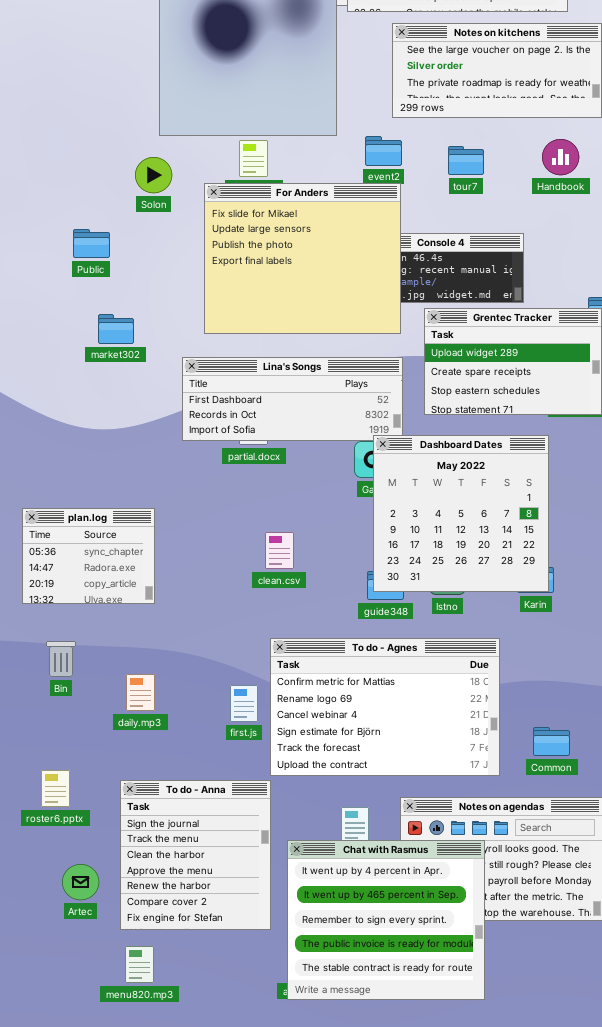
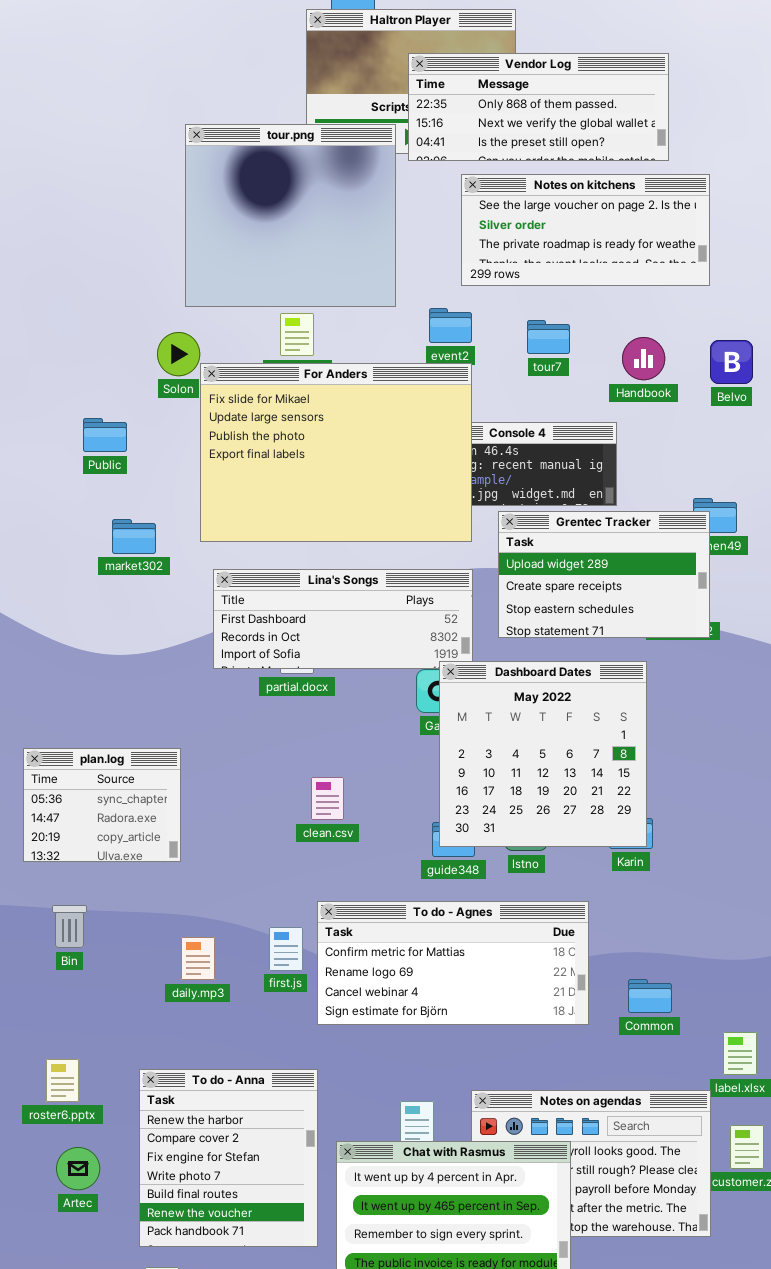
Handbook: [542,139,579,175] -> [622,337,665,380], moved
For Anders: [204,183,401,334] -> [200,363,472,542], resized
To do - Agnes: [270,638,500,776] -> [317,901,589,1025], resized
daily.mp3: [126,674,155,711] -> [181,937,215,980], moved
first.js: [230,685,258,722] -> [269,927,303,971], moved
Common: [533,727,570,756] -> [628,979,672,1013], moved
To do - Anna: [120,780,271,930] -> [139,1069,318,1247], scrolled down 4 rows
Artec: [62,864,99,900] -> [56,1147,100,1190], moved

